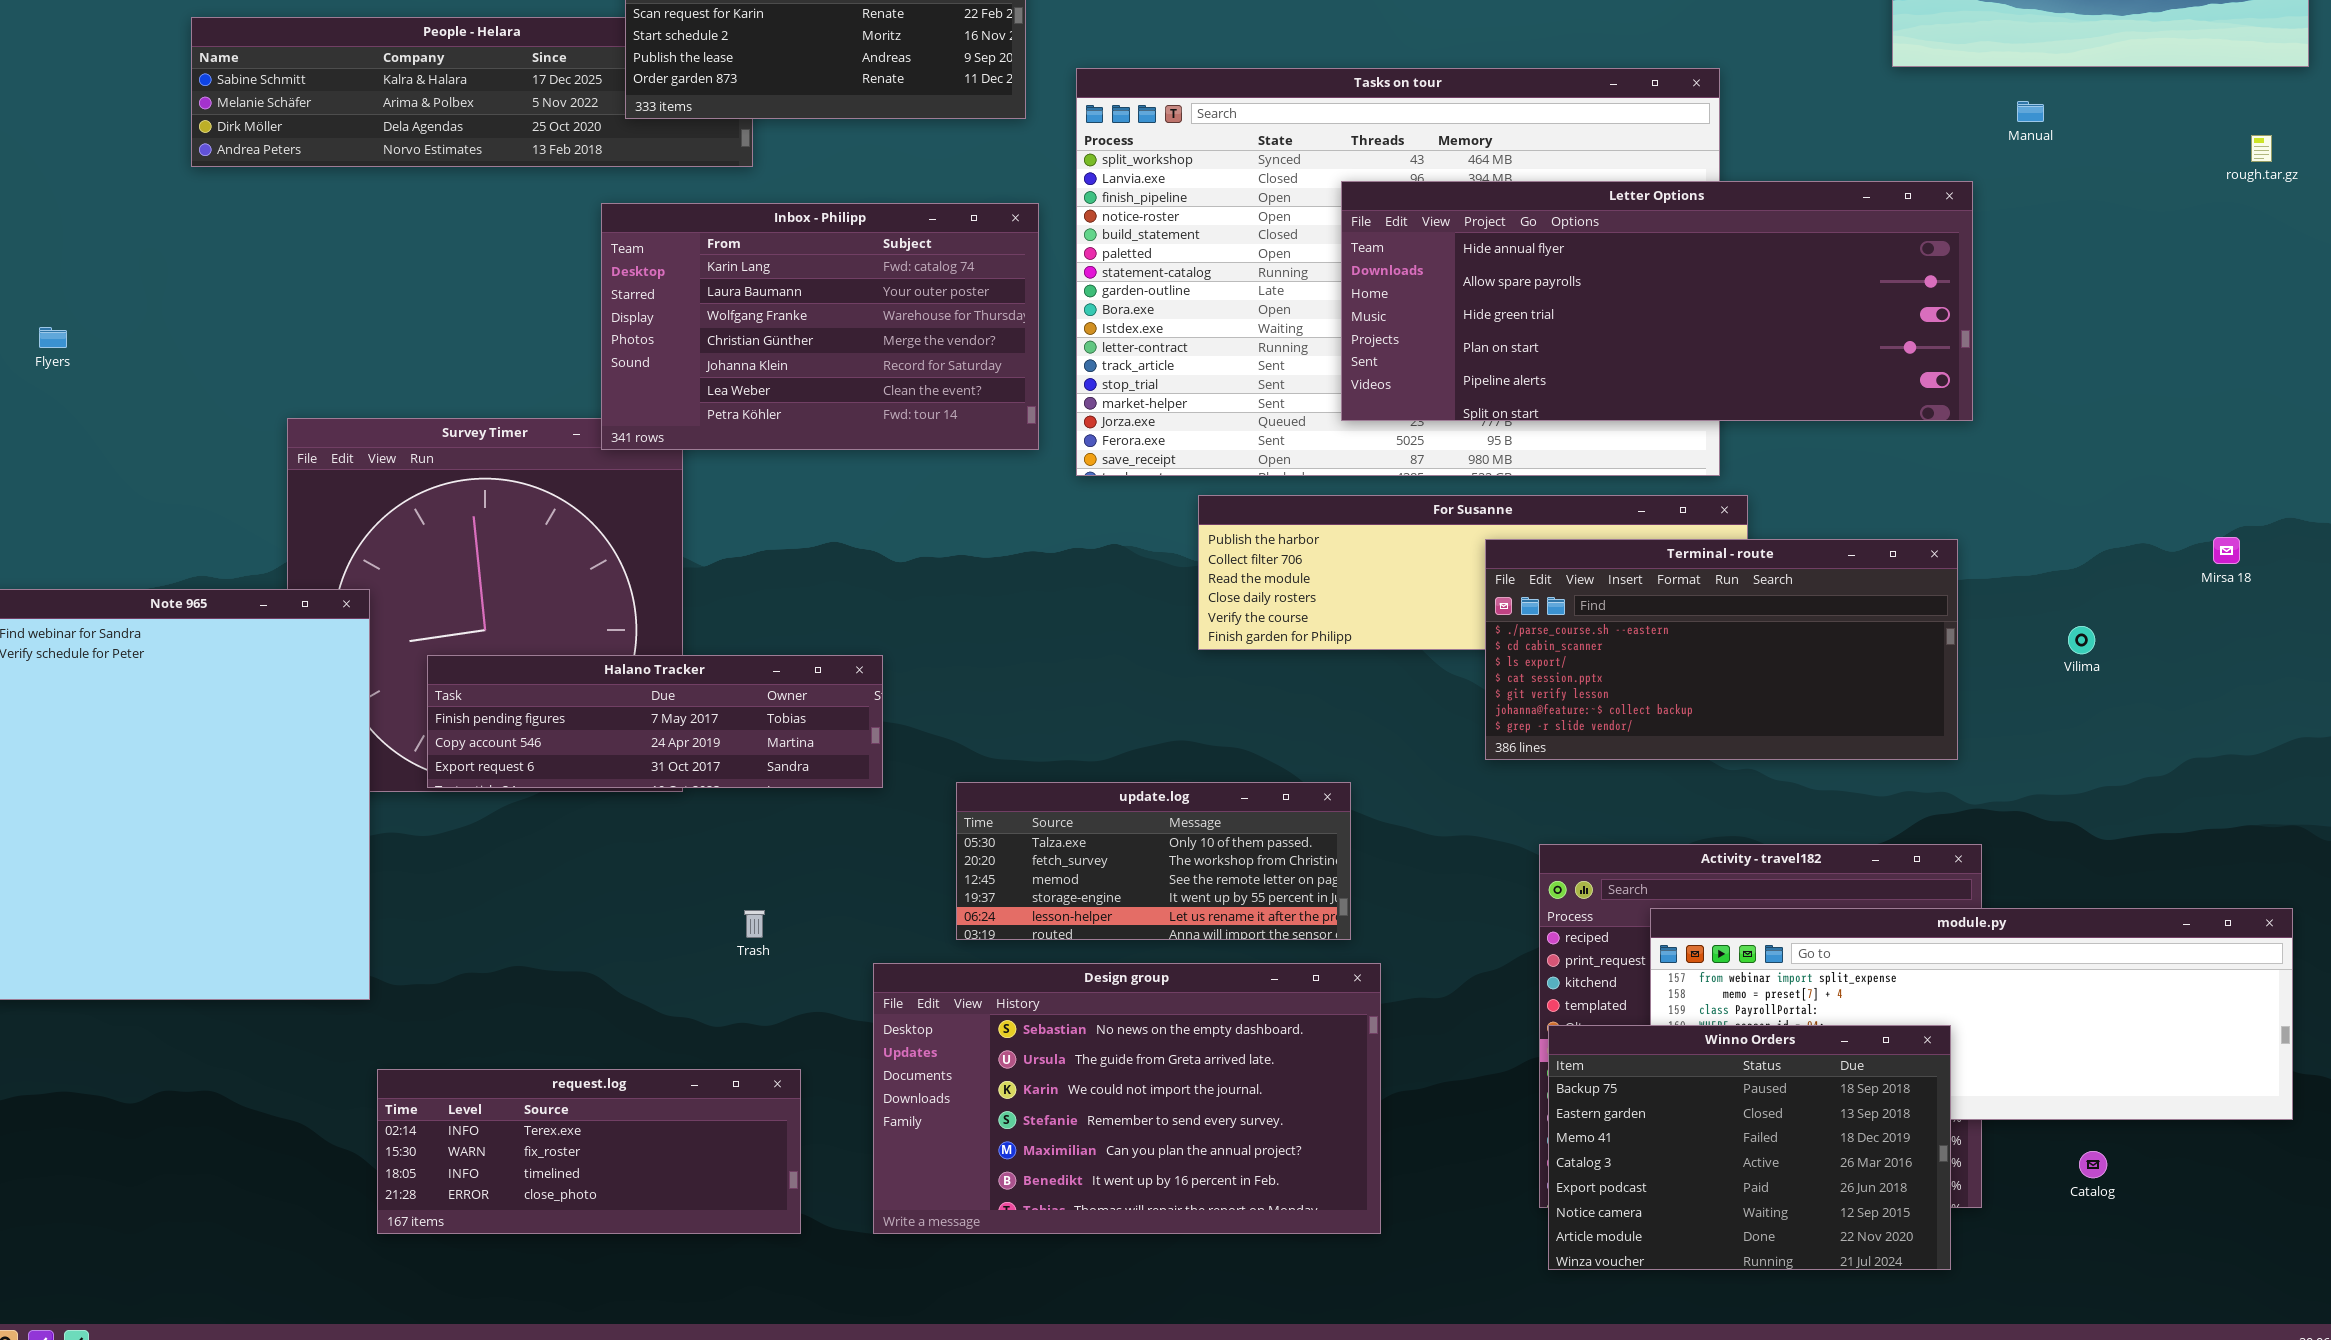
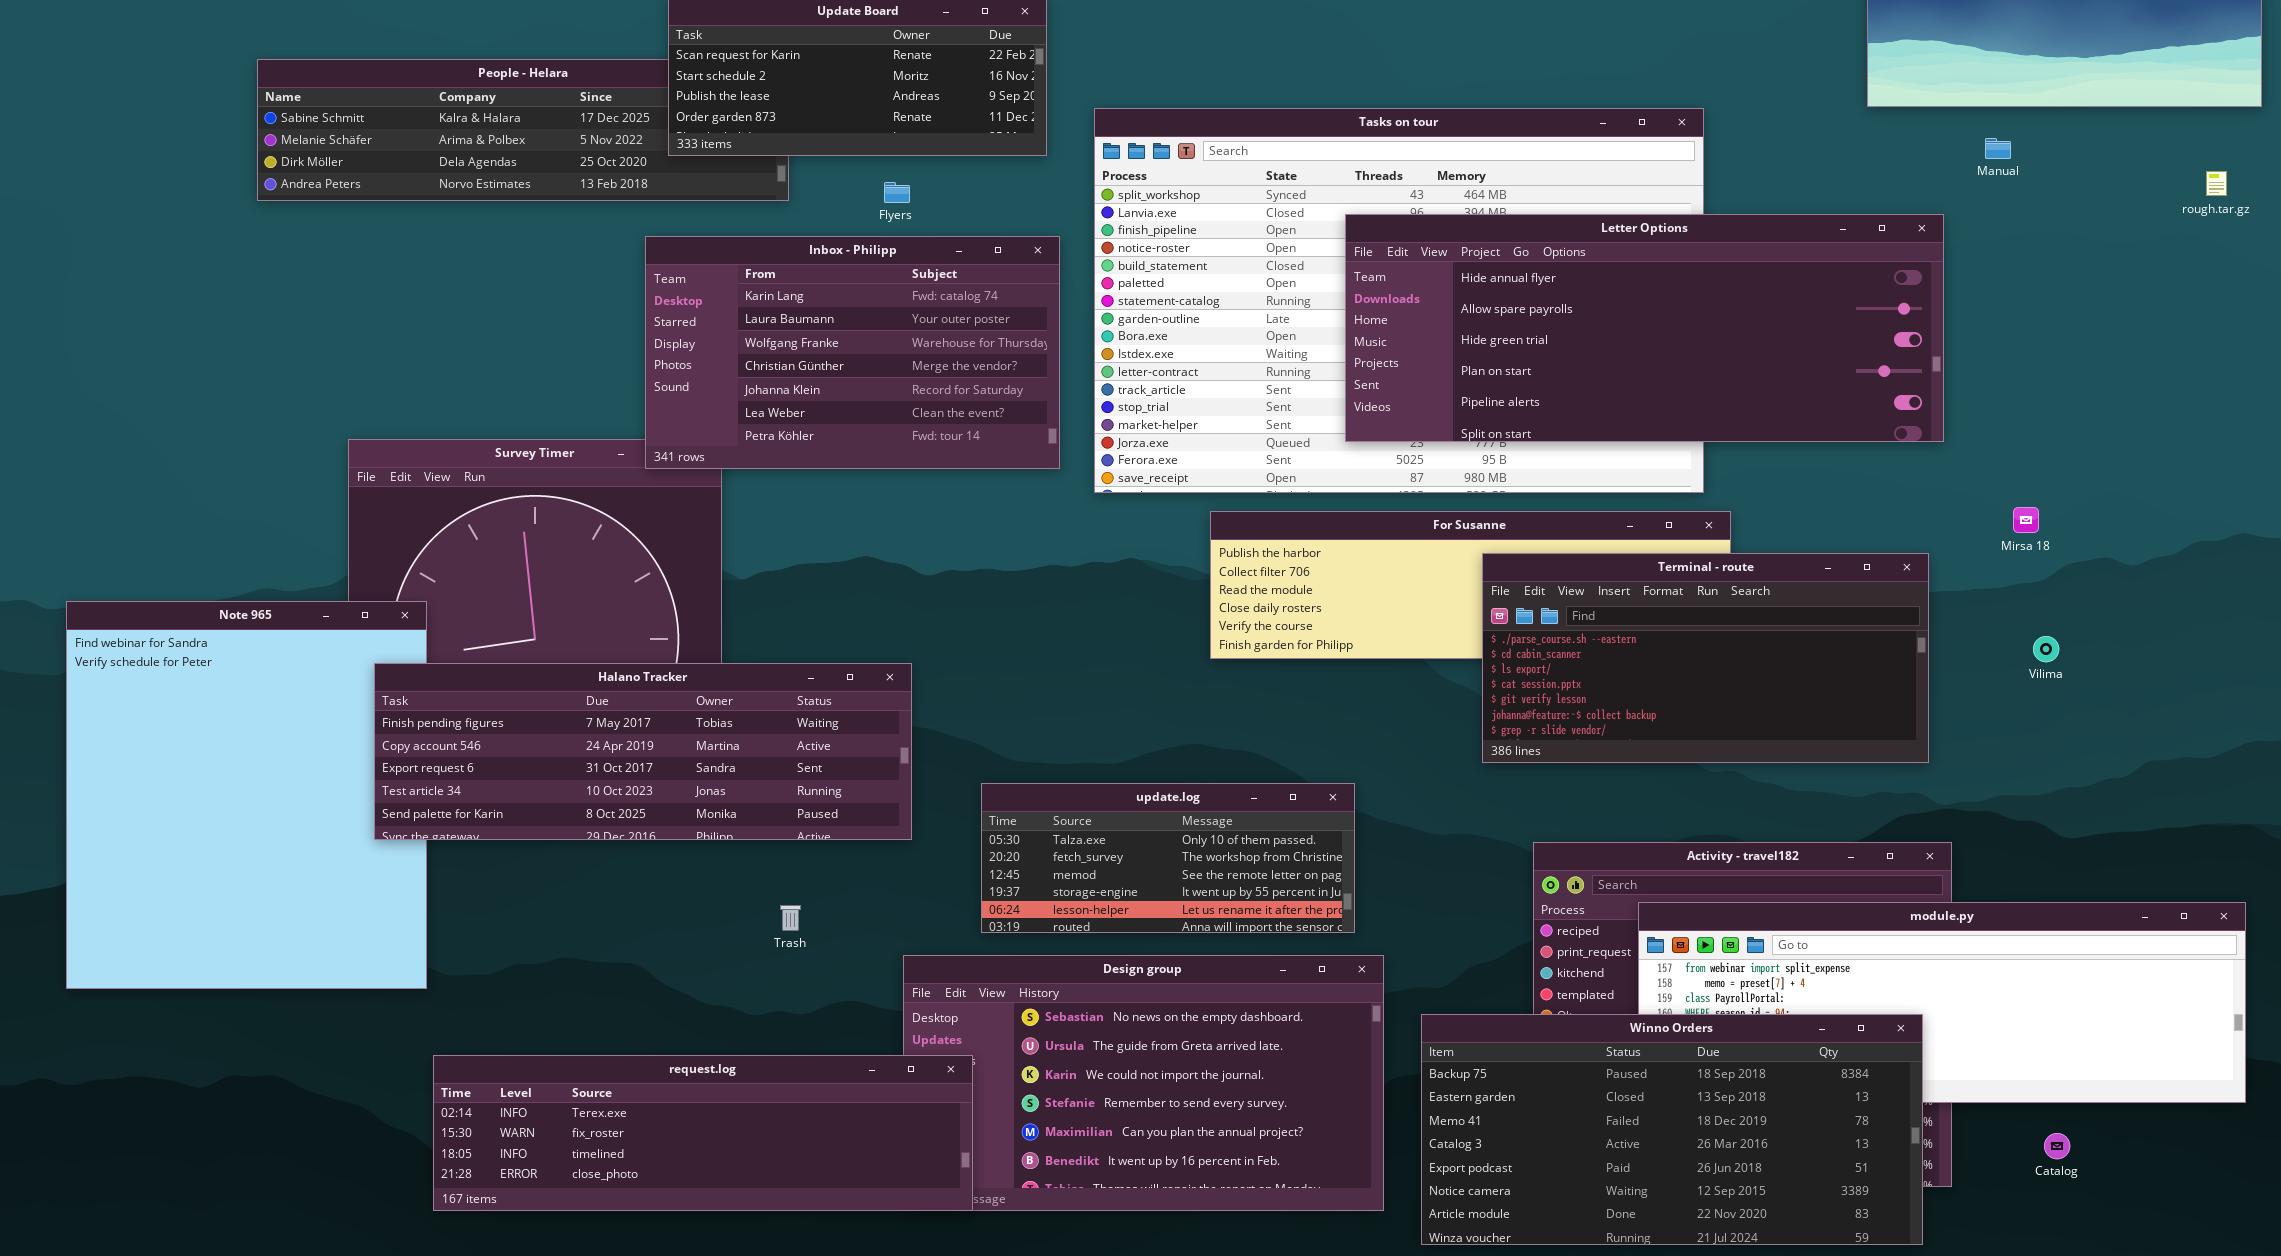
Flyers: [39,327,67,348] -> [884,182,910,203], moved
Mirsa 18: [2213,537,2240,564] -> [2013,507,2039,533], moved
Halano Tracker: [427,655,883,788] -> [374,663,912,840], resized
Winno Orders: [1548,1025,1951,1270] -> [1421,1014,1923,1245], resized
request.log: [377,1069,801,1234] -> [433,1055,973,1211], resized

